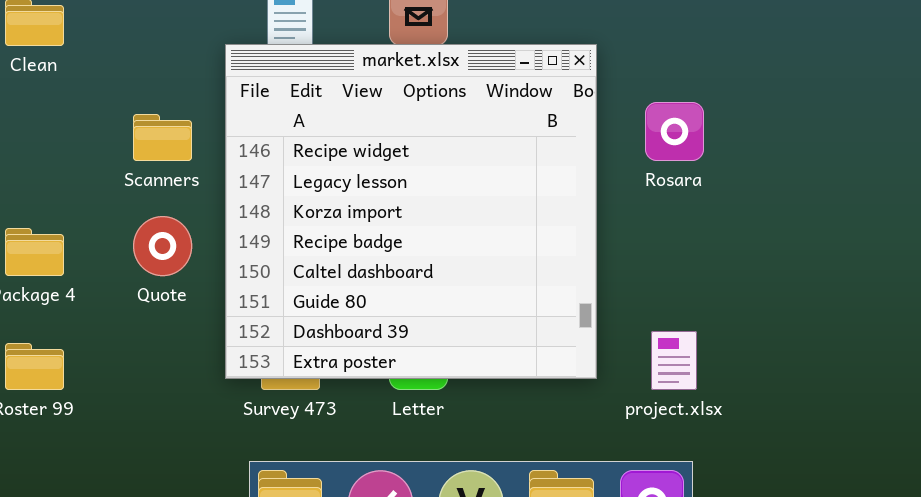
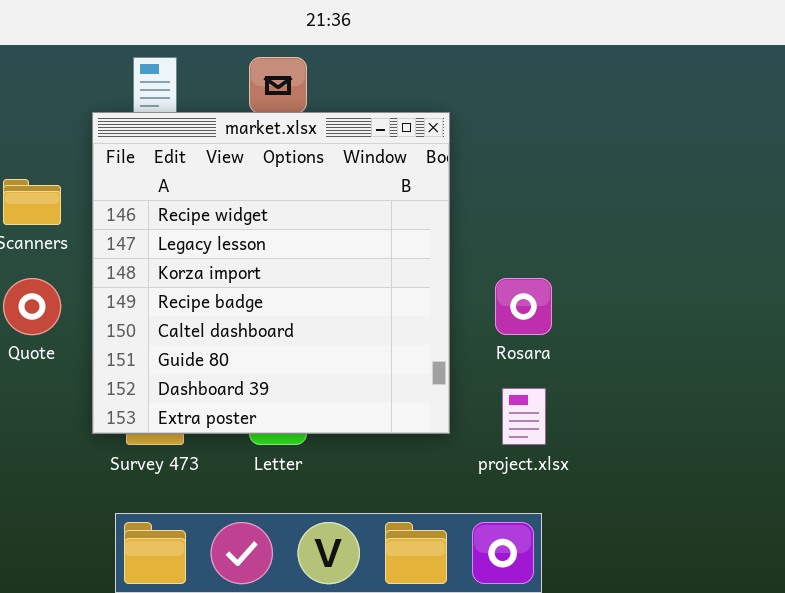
Rosara: [645,102,704,161] -> [495,278,552,335], moved

